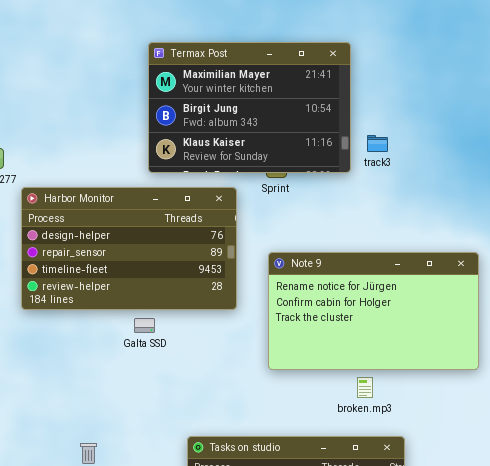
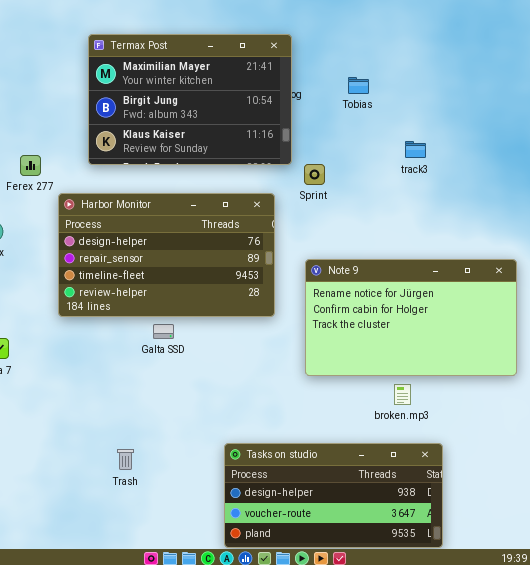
Termax Post: [148,42,351,173] -> [88,34,292,165], moved
Galta SSD: [134,318,155,333] -> [153,324,174,339], moved

